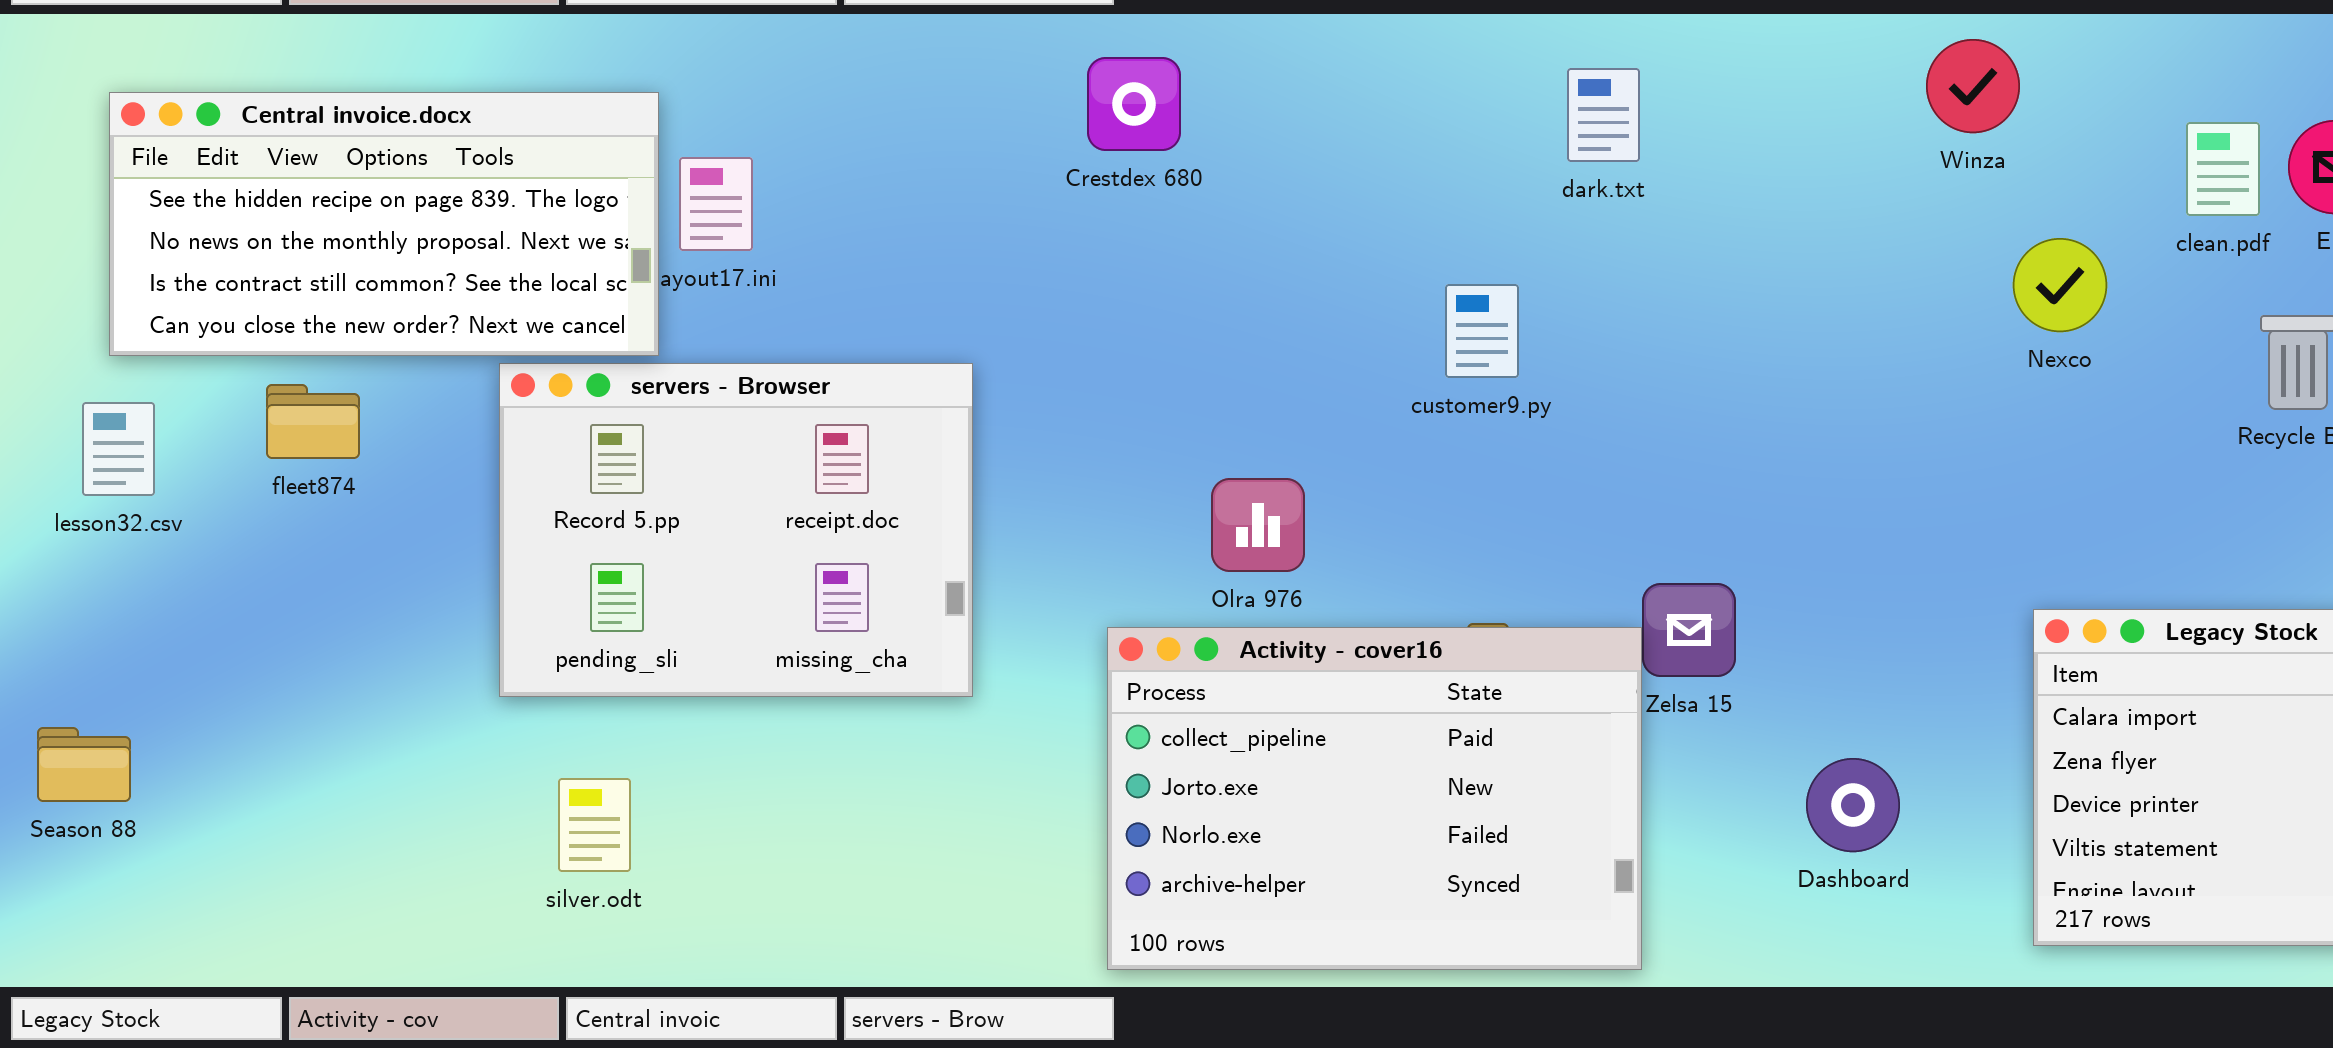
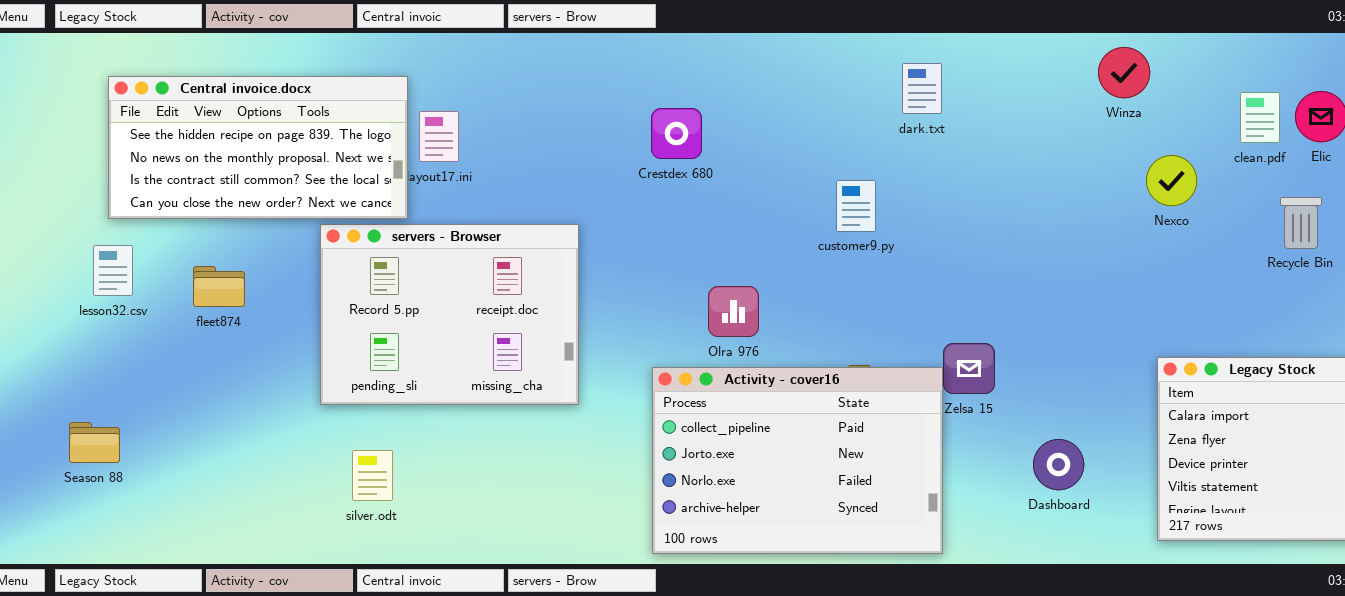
Crestdex 680: [1087,57,1181,151] -> [651,108,702,159], moved
fleet874: [266,384,360,459] -> [193,266,245,307], moved

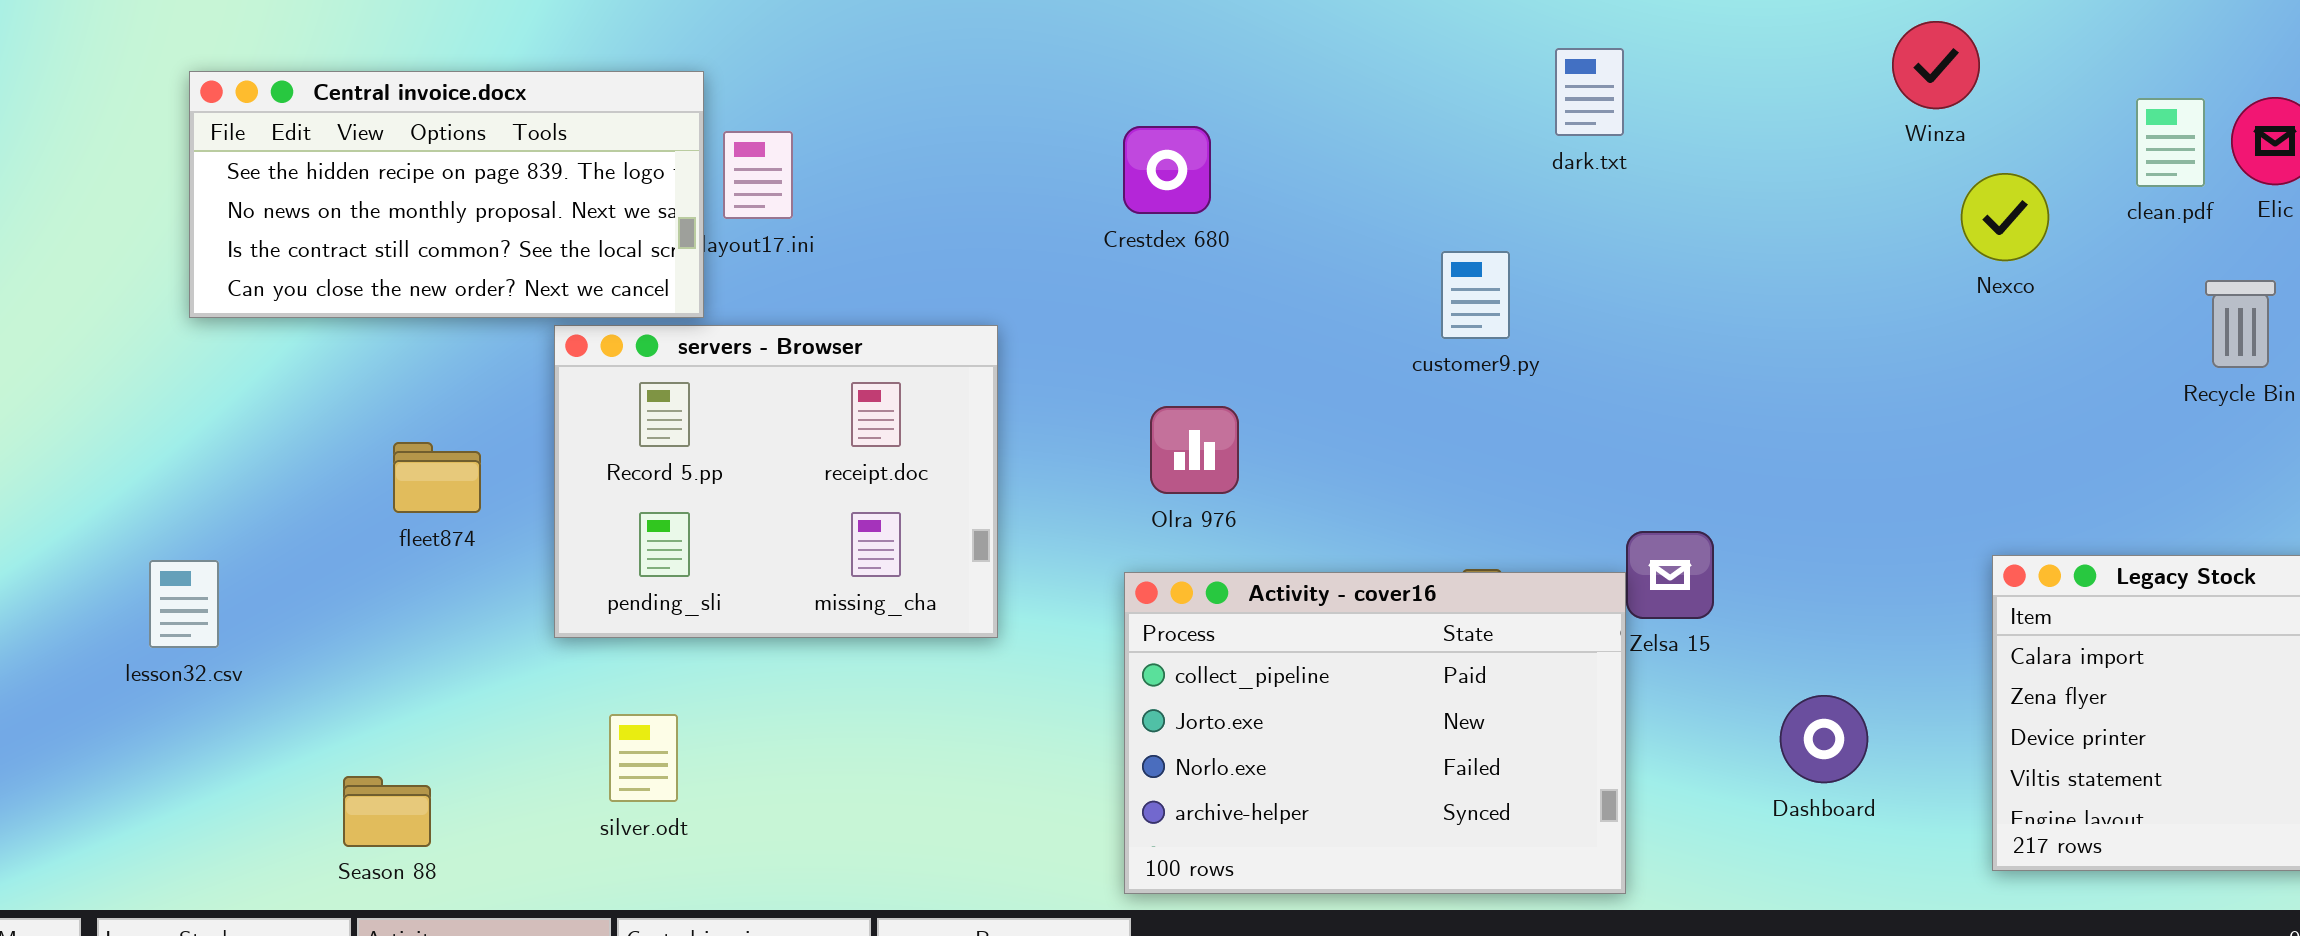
Nexco: [1146,155,1197,206] -> [1961,173,2049,261], moved
lesson32.csv: [93,245,133,296] -> [149,560,219,648], moved
fleet874: [193,266,245,307] -> [393,442,481,513], moved
Olra 976: [708,286,759,337] -> [1150,406,1239,494], moved
Season 88: [69,422,120,463] -> [343,776,431,847], moved

